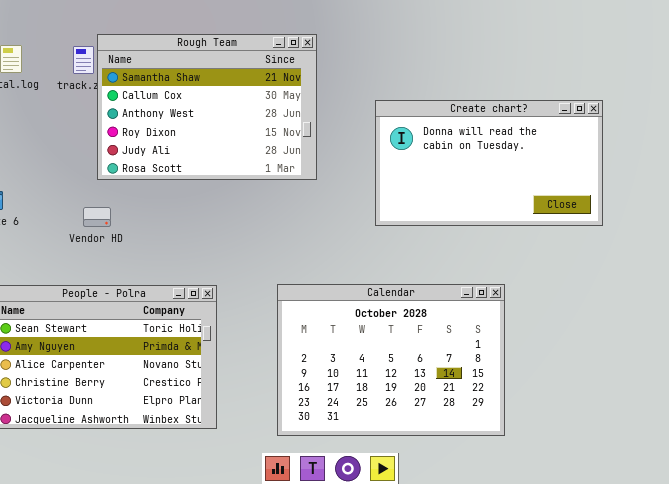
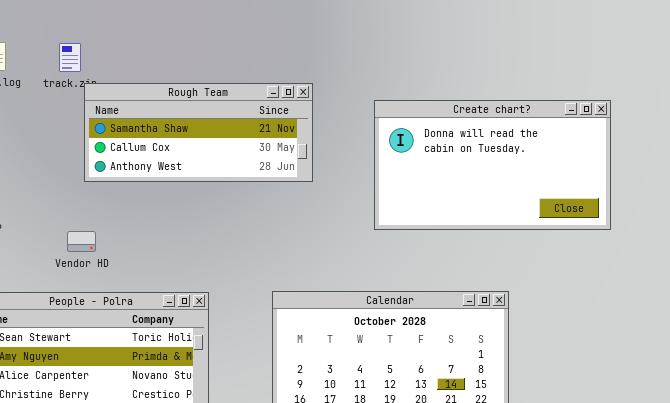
Rough Team: [97,34,317,180] -> [84,83,313,182], resized
Vendor HD: [83,207,111,227] -> [67,231,96,252], moved

